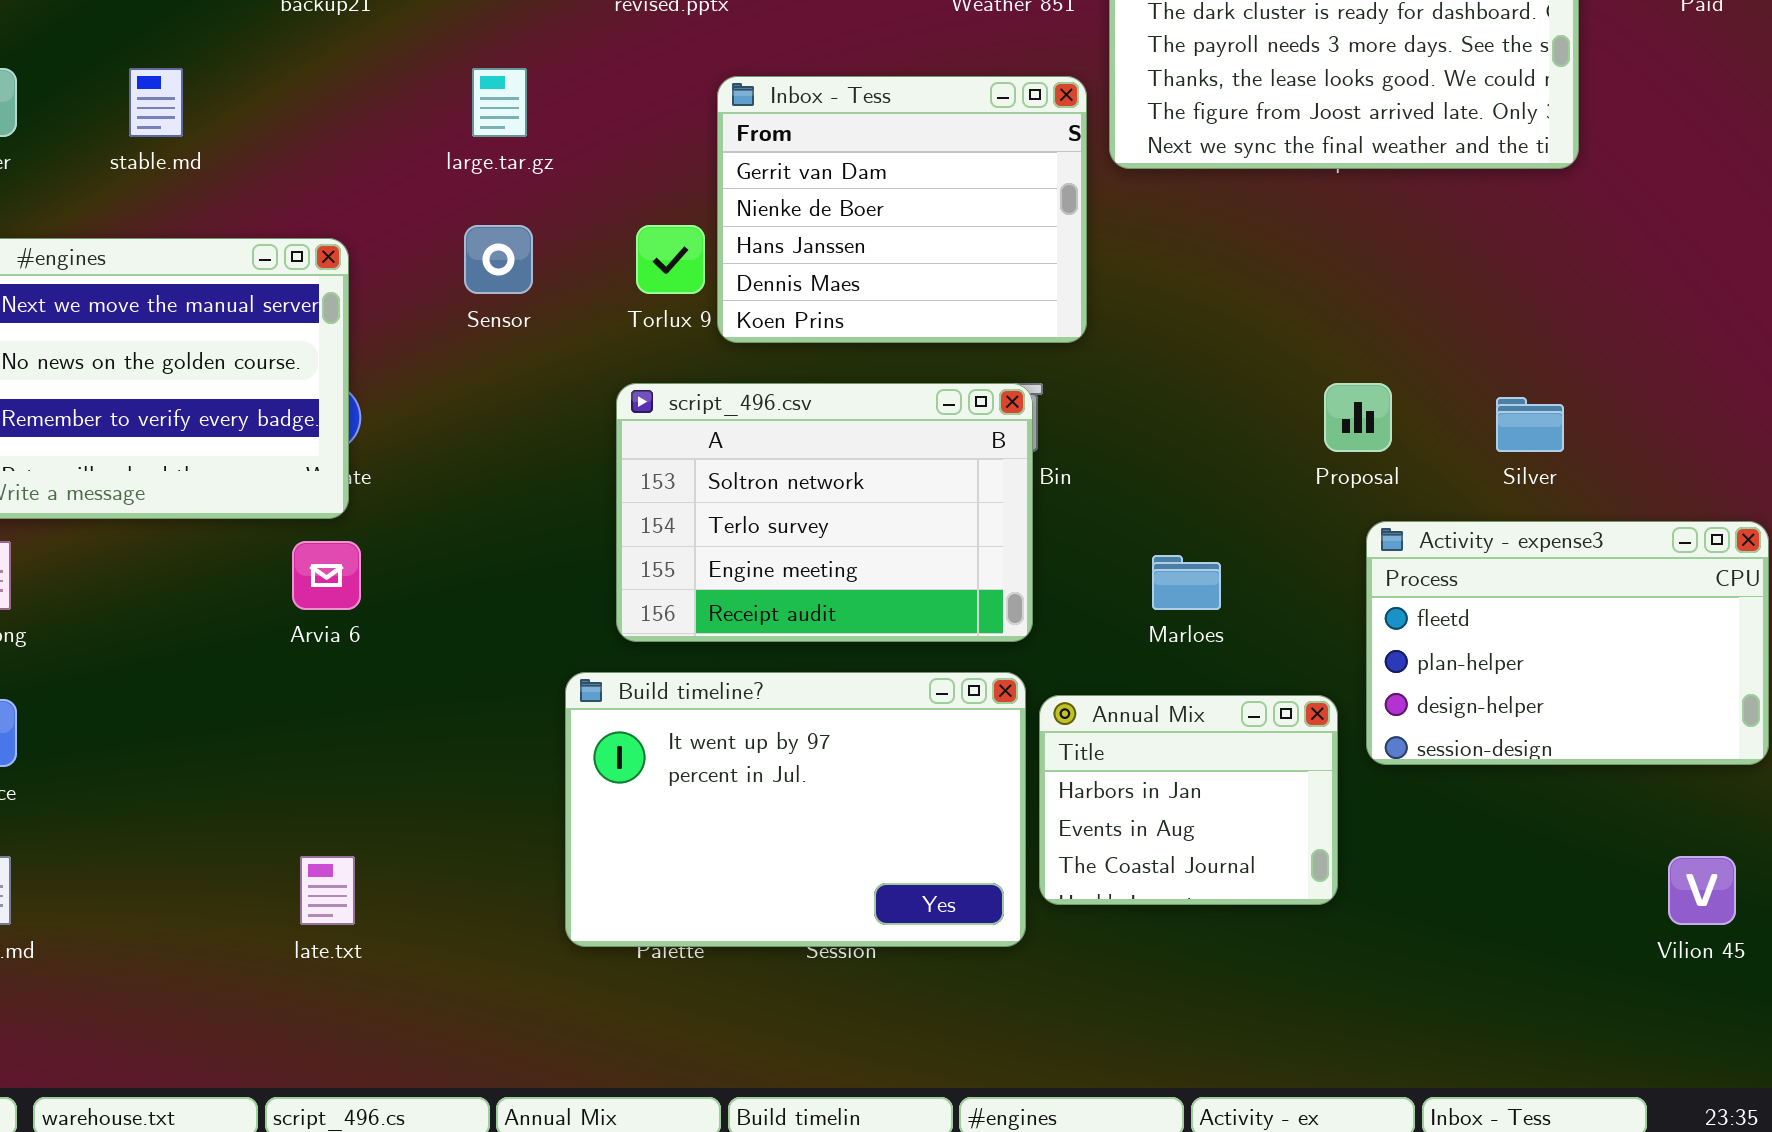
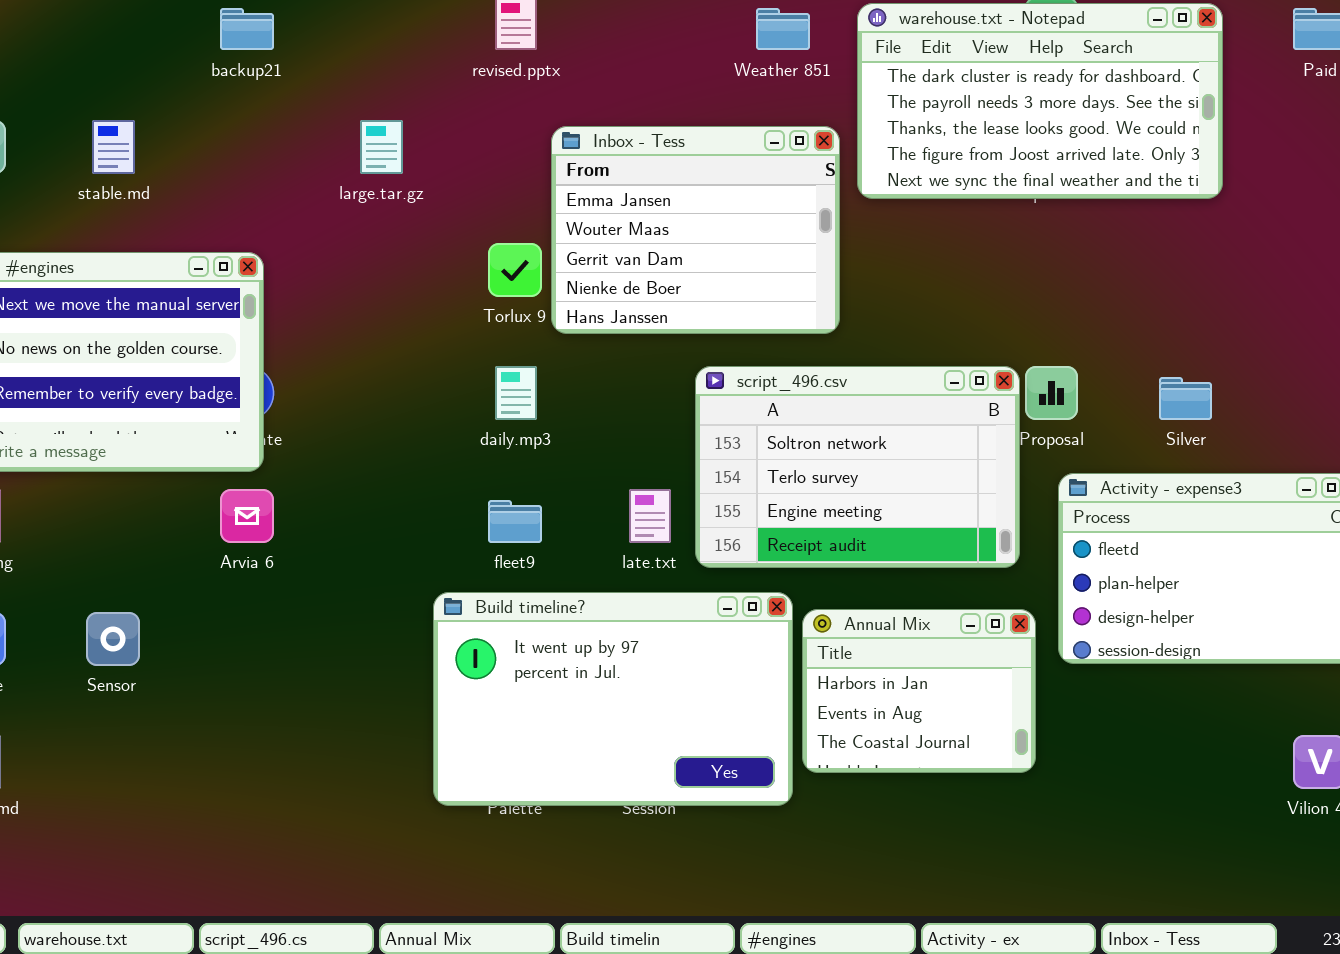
Inbox - Tess: [717,76,1087,343] -> [551,126,840,334], scrolled up 2 rows
Sensor: [464,225,533,294] -> [86,612,140,666], moved
script_496.csv: [616,383,1033,642] -> [695,366,1020,568], moved
late.txt: [300,856,355,925] -> [629,489,671,543], moved

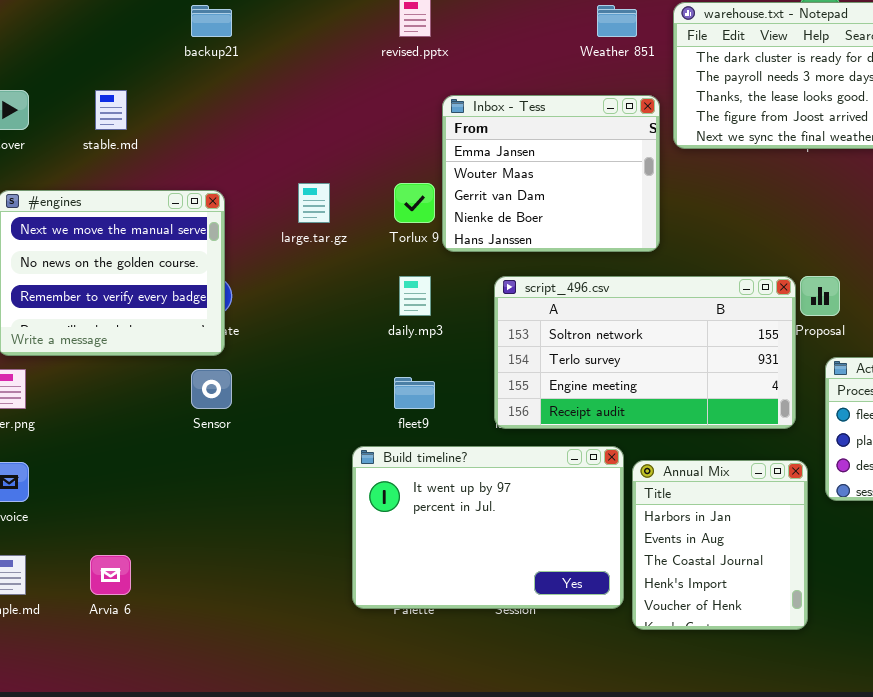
large.tar.gz: [360,120,403,174] -> [298,183,330,223], moved
script_496.csv: [695,366,1020,568] -> [494,276,796,429], resized
Arvia 6: [220,489,274,543] -> [90,555,131,595], moved
Annual Mix: [802,609,1036,773] -> [632,460,808,630], resized
Sensor: [86,612,140,666] -> [191,369,232,409], moved

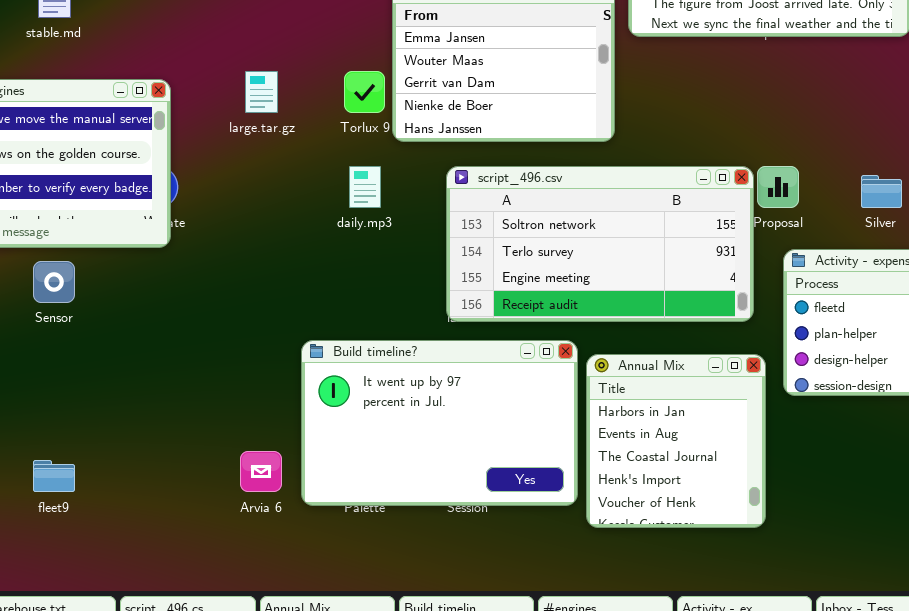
Sensor: [191,369,232,409] -> [33,261,75,303], moved
fleet9: [394,377,435,409] -> [33,460,75,492], moved
Arvia 6: [90,555,131,595] -> [240,451,282,492], moved

